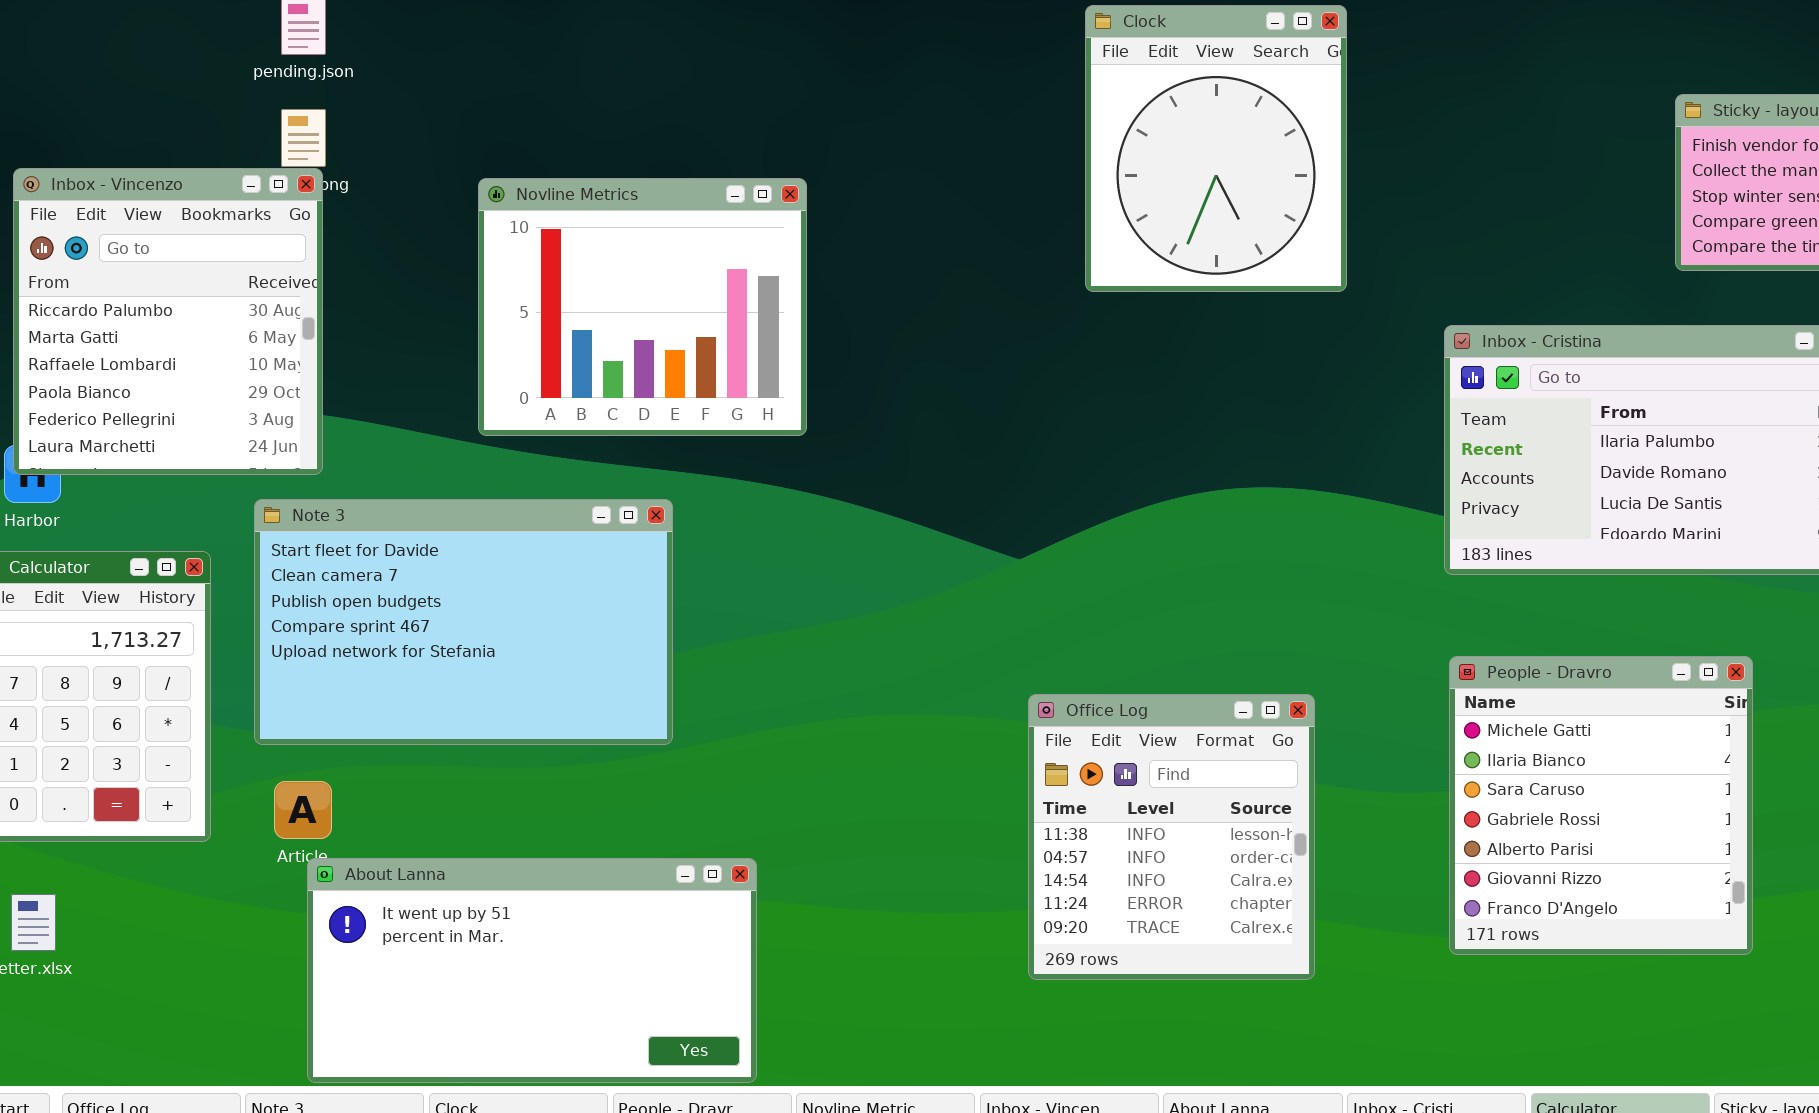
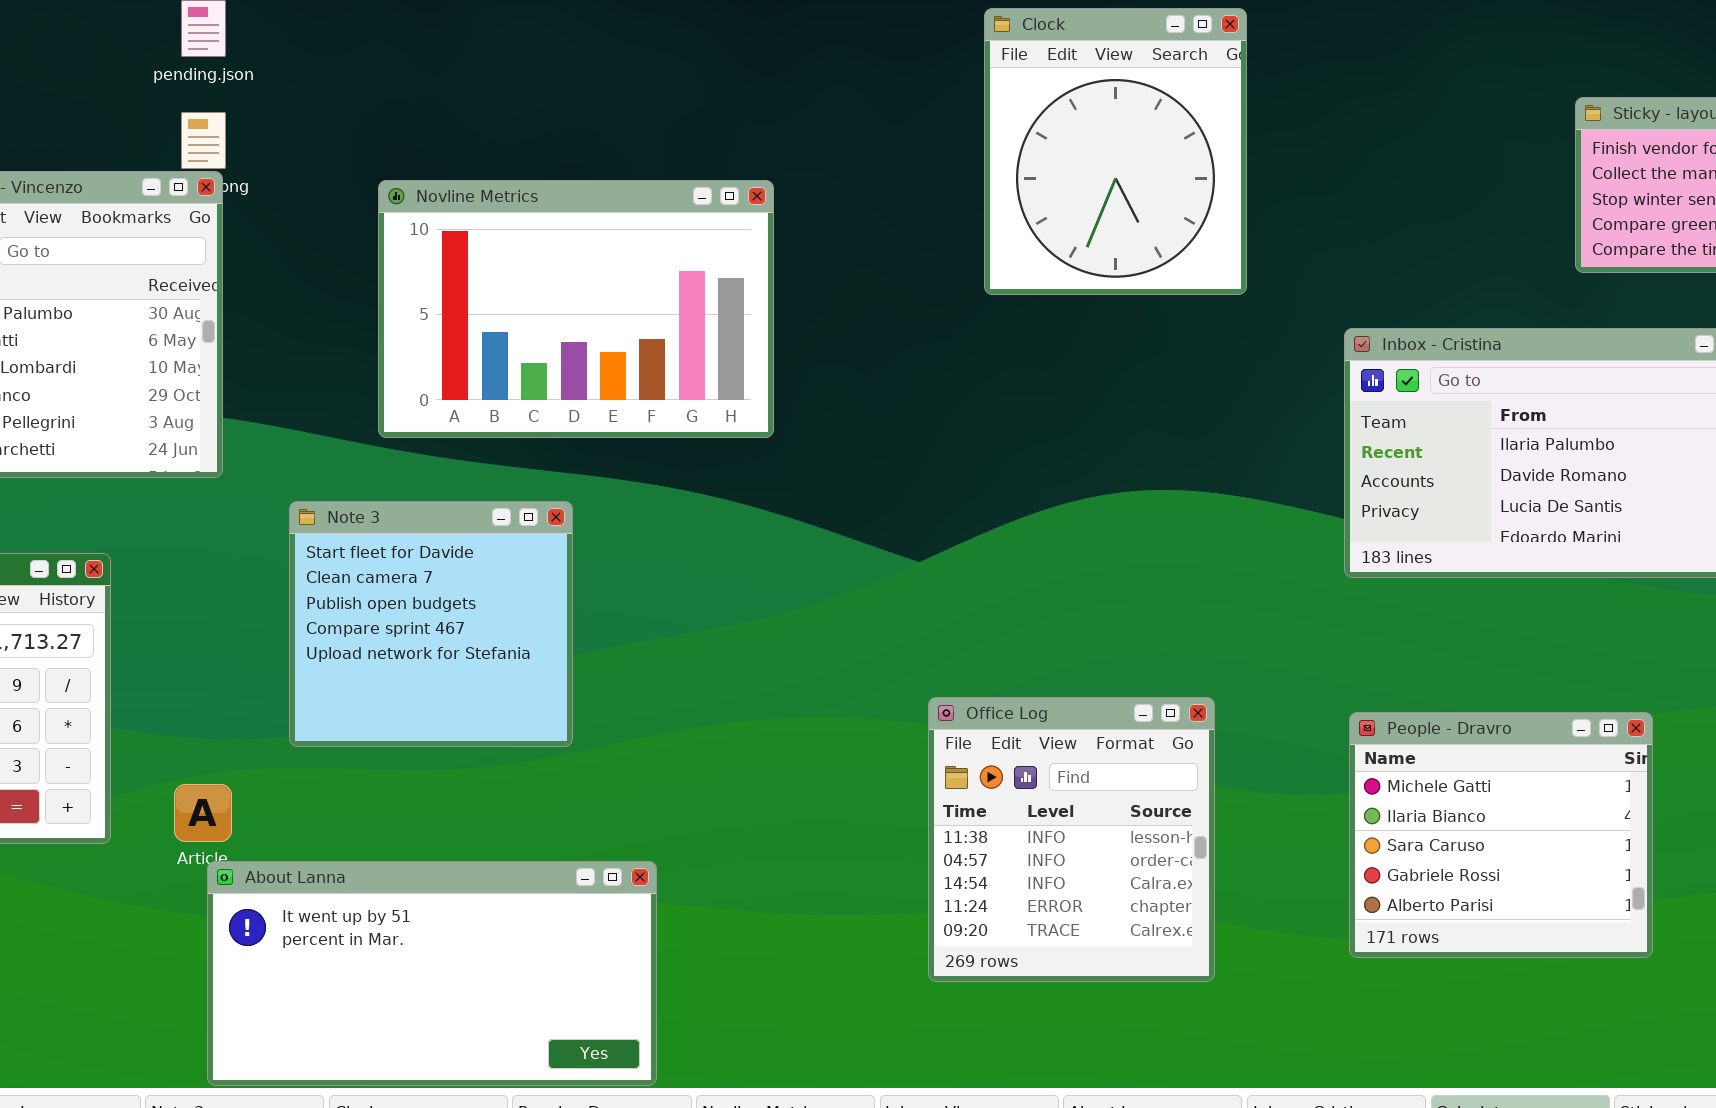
Novline Metrics: [478,178,807,436] -> [378,180,774,438], resized
Note 3: [254,499,673,745] -> [289,501,573,747], resized
People - Dravro: [1449,656,1753,955] -> [1349,712,1653,958], resized

